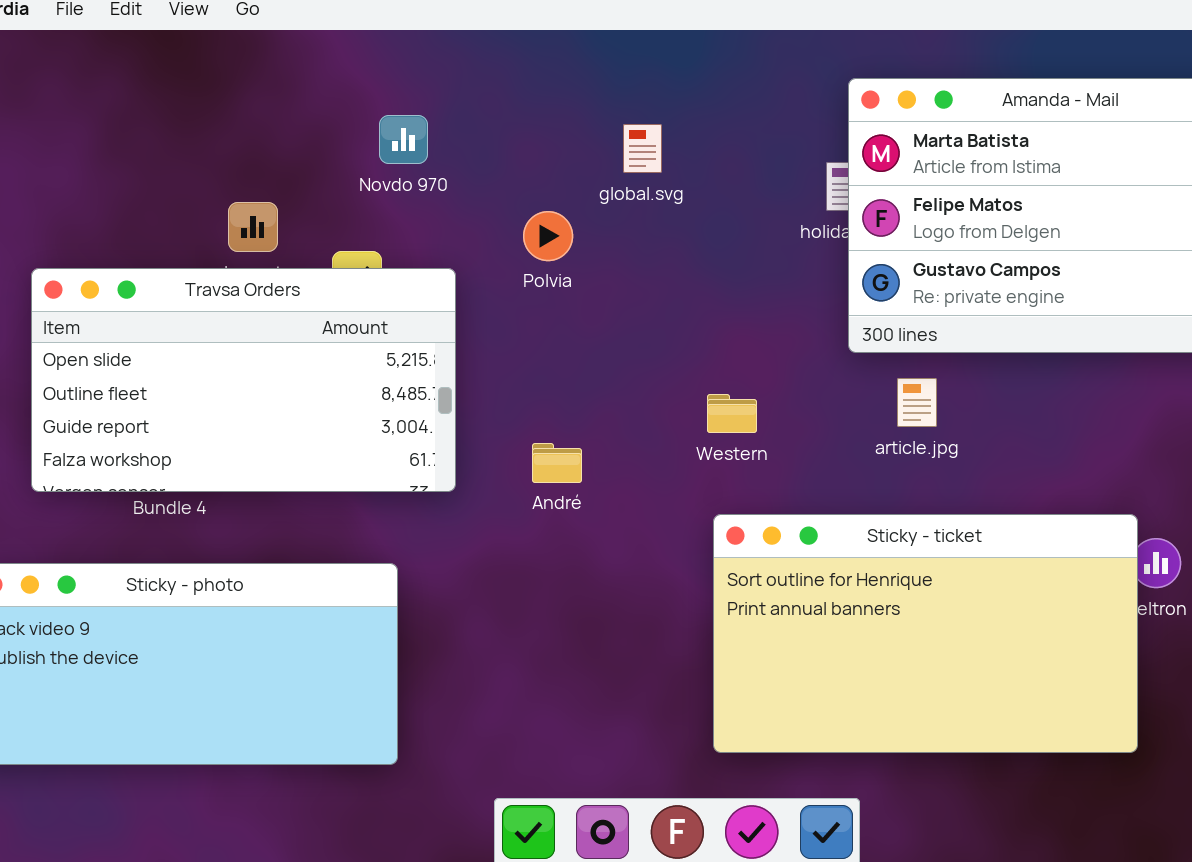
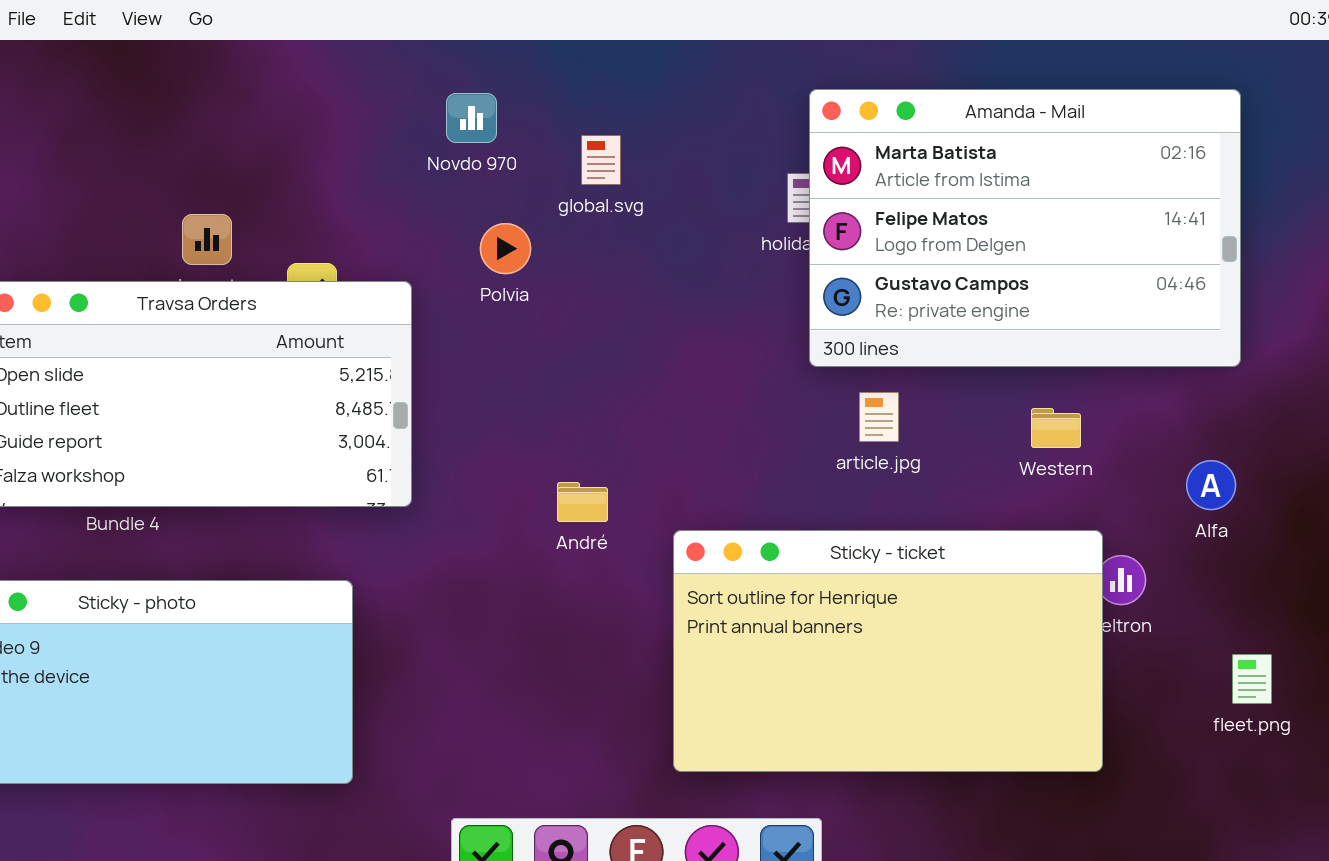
Novdo 970: [379,115,428,164] -> [446,93,497,143], moved
Western: [707,394,757,433] -> [1031,408,1081,448], moved
André: [532,443,582,483] -> [557,482,608,522], moved

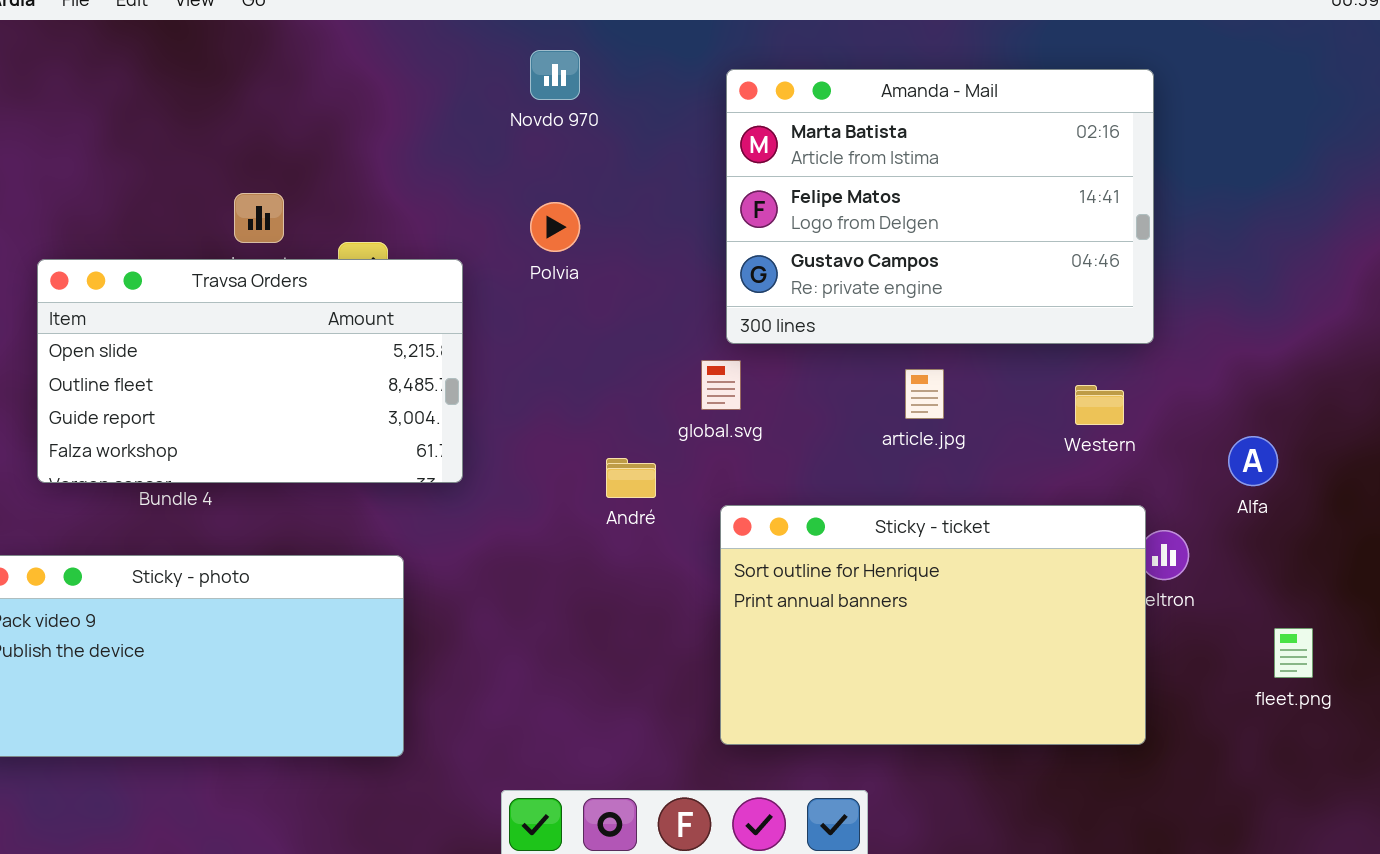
Amanda - Mail: [809,89,1241,367] -> [726,69,1154,344], moved
Novdo 970: [446,93,497,143] -> [530,50,580,100], moved
global.svg: [581,135,621,185] -> [701,360,741,410], moved

